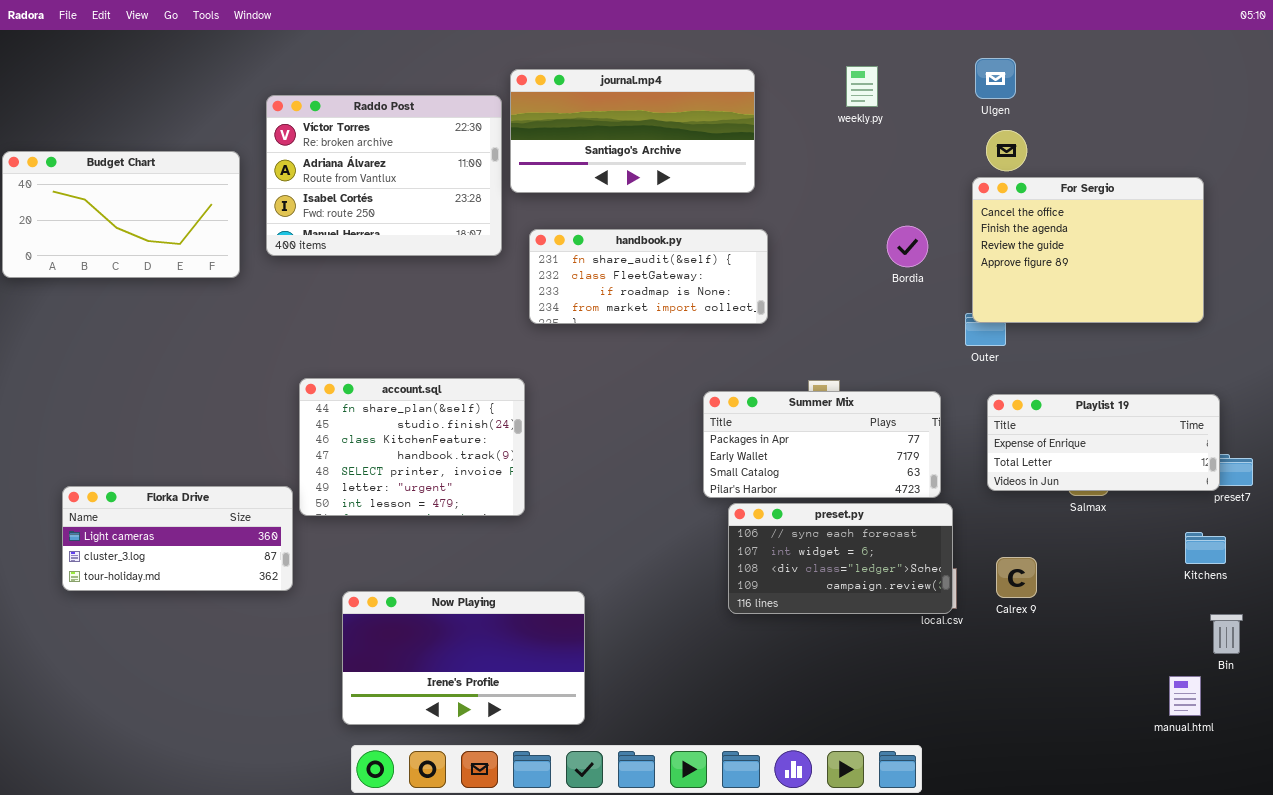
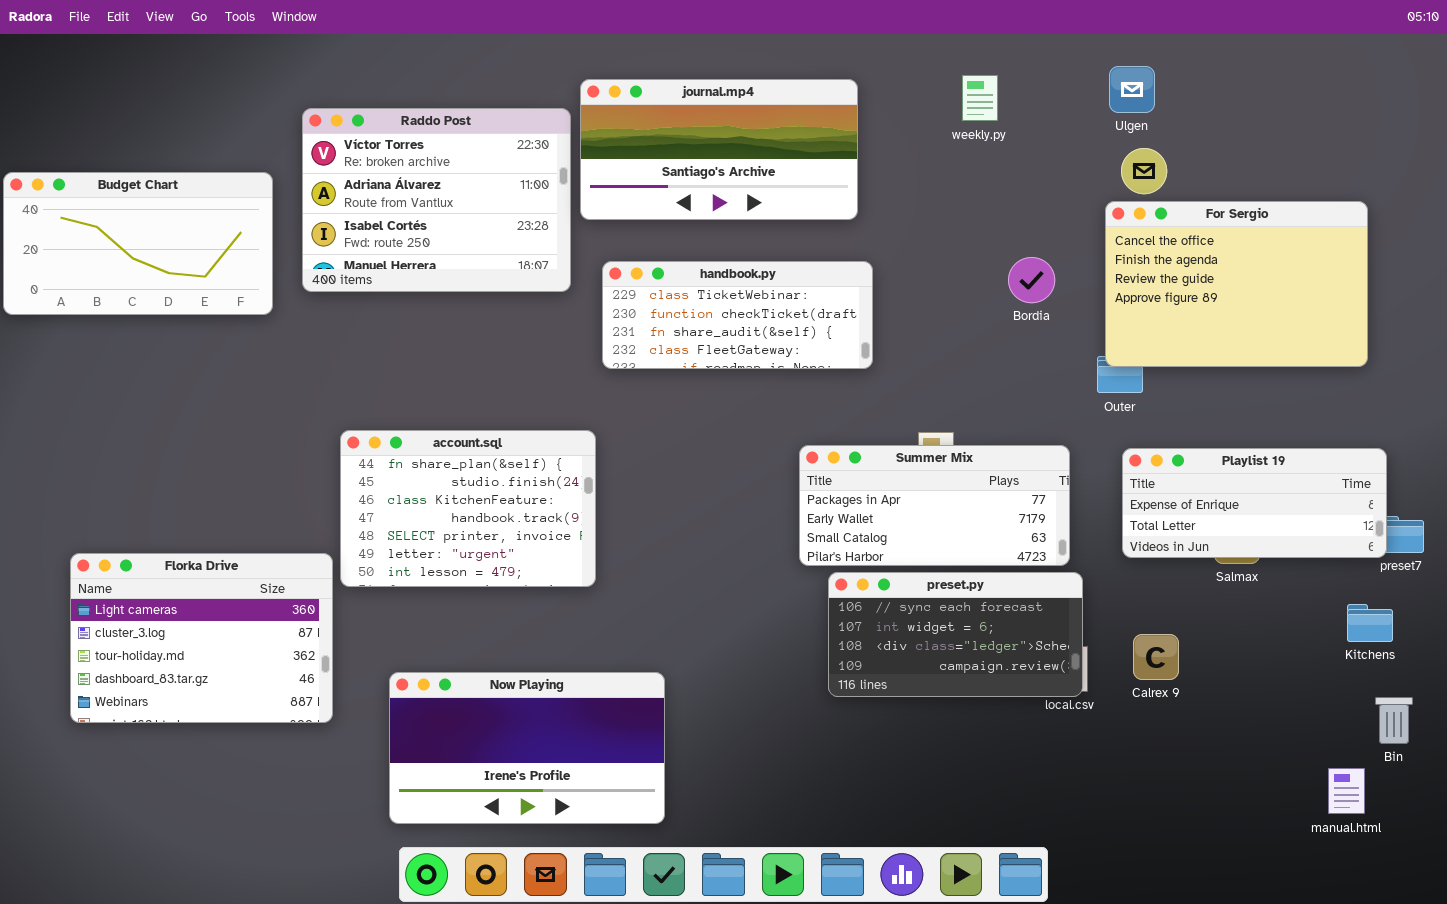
handbook.py: [529,229,768,324] -> [602,261,873,369], scrolled up 2 rows
Florka Drive: [62,486,293,591] -> [70,553,333,723], resized

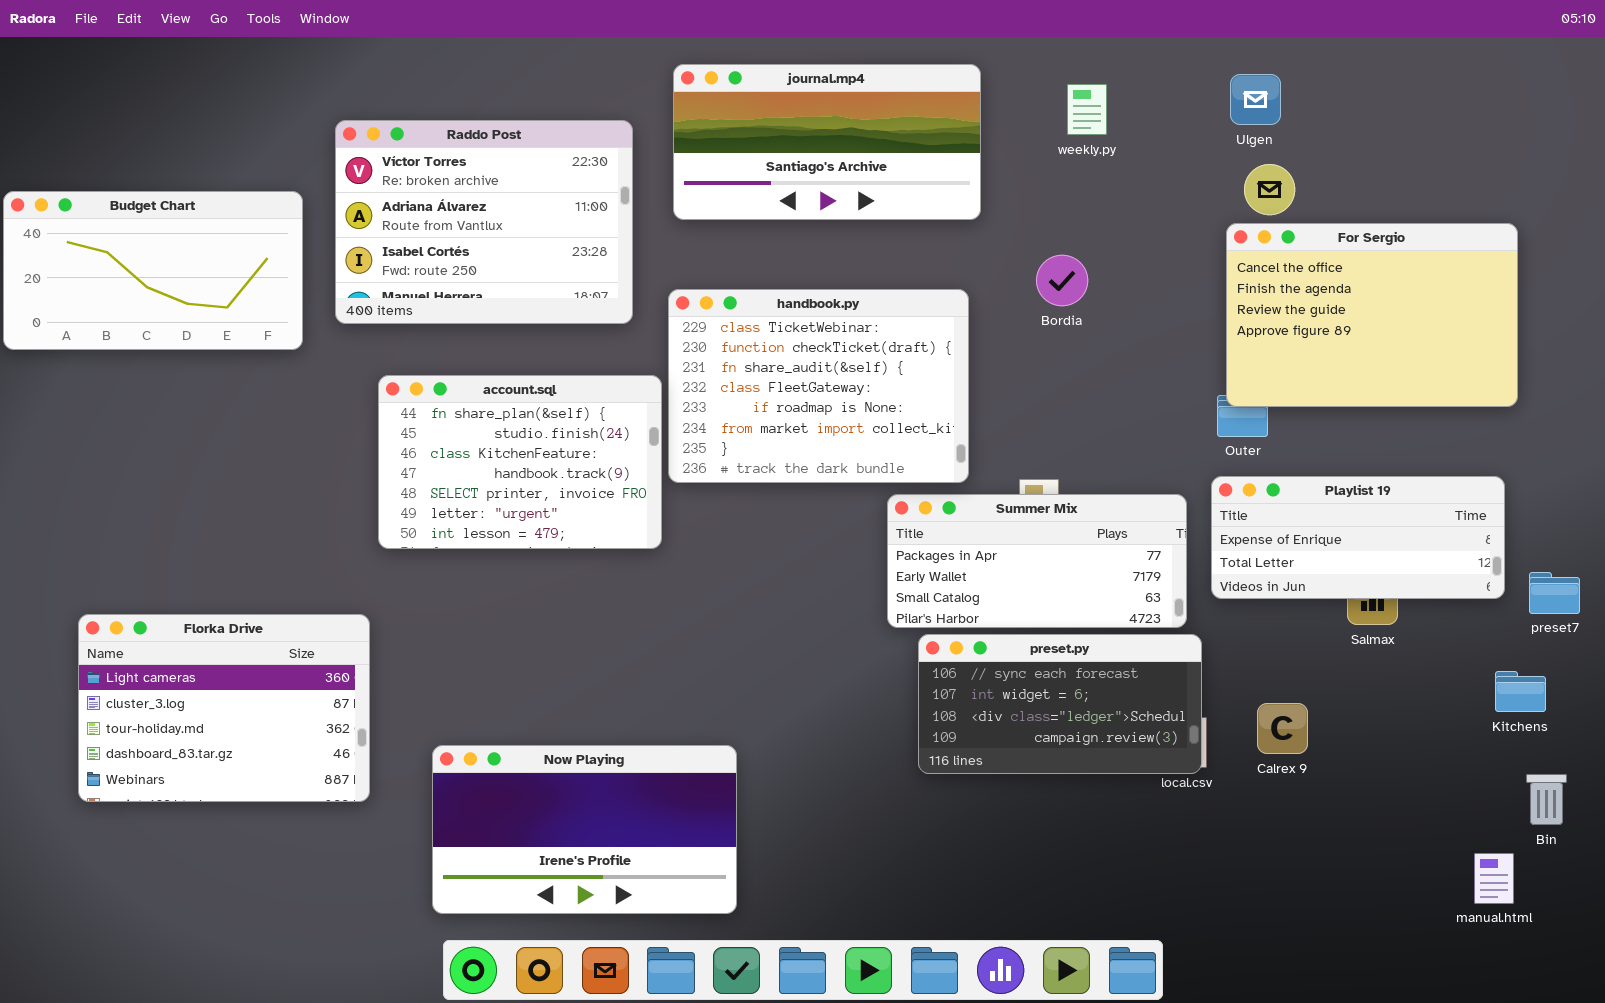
journal.mp4: [580,79,858,220] -> [673,64,981,220], moved
Bordia: [1008,257,1055,303] -> [1036,255,1088,306], moved
handbook.py: [602,261,873,369] -> [668,289,969,483], resized
account.sql: [340,430,596,587] -> [378,375,662,549], moved
Playlist 19: [1122,448,1387,558] -> [1211,476,1505,599], moved

